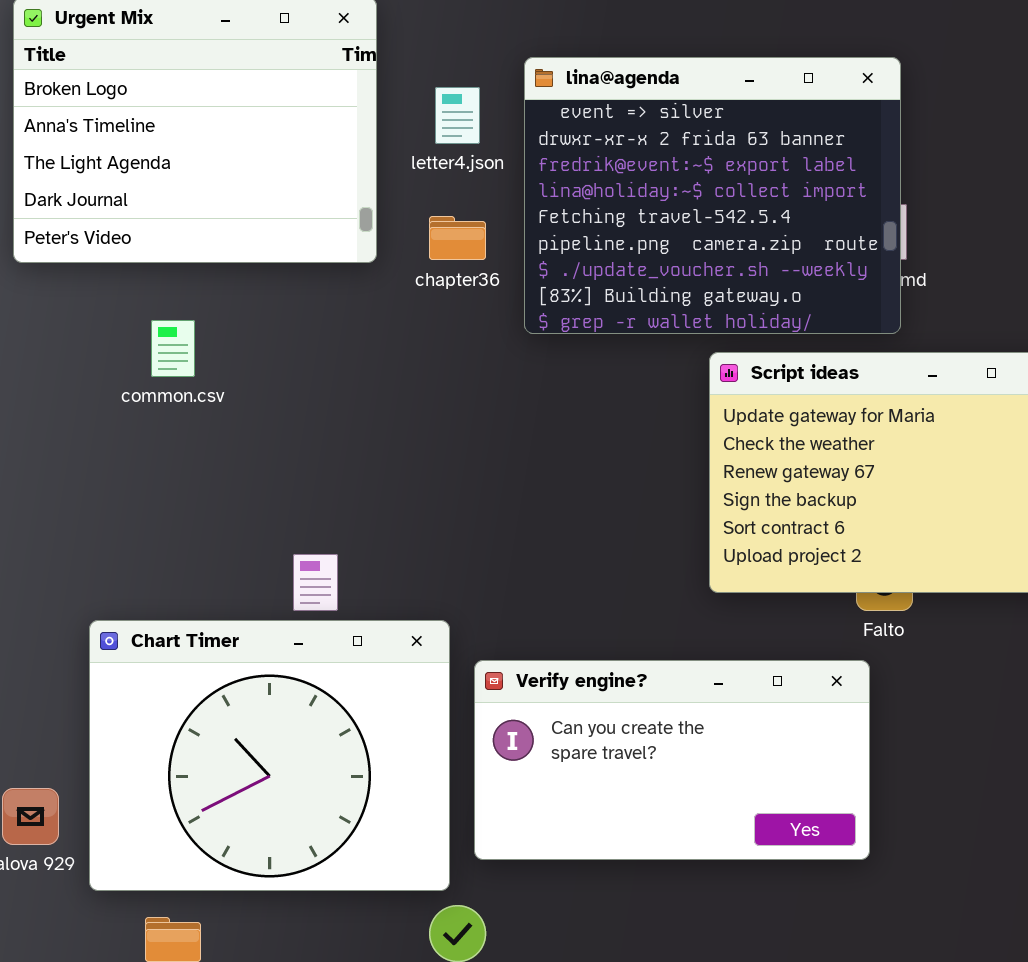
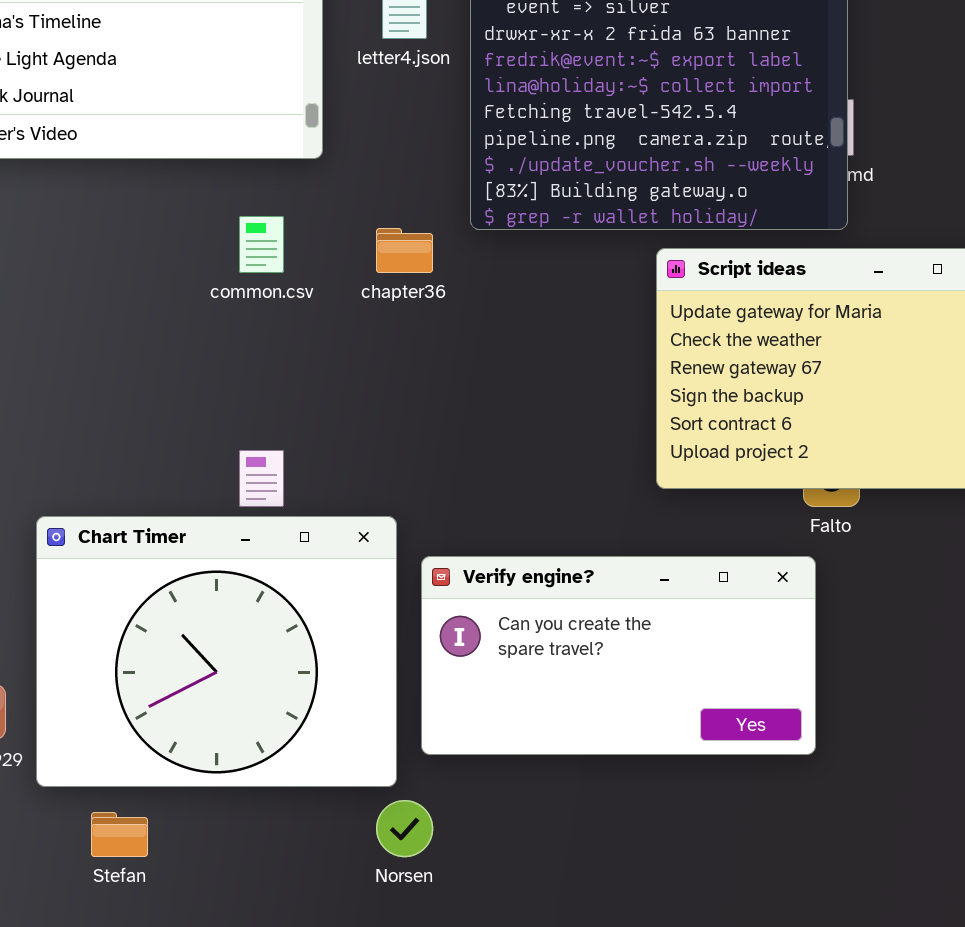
chapter36: [429,216,486,260] -> [376,228,433,273], moved
common.csv: [151,320,195,377] -> [239,216,284,273], moved

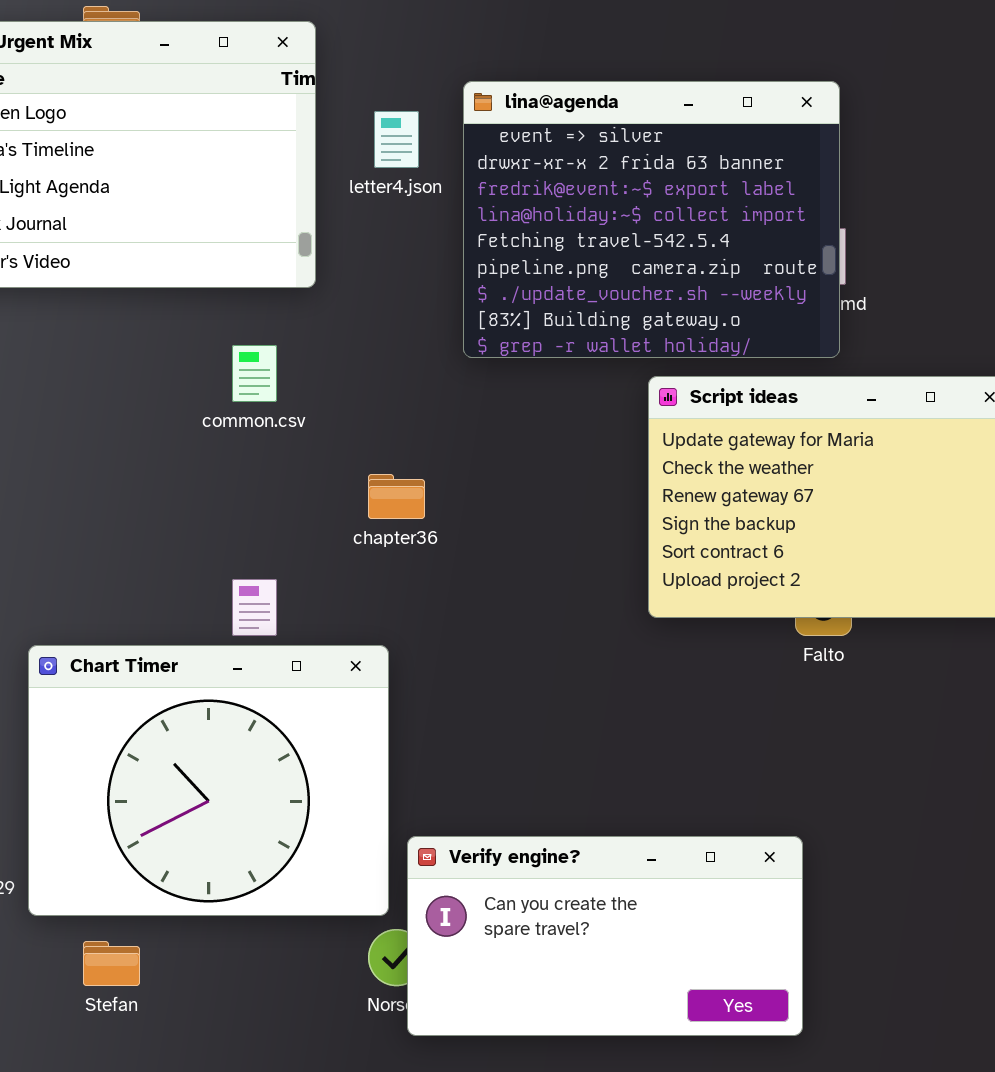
chapter36: [376,228,433,273] -> [368,474,425,519], moved
Verify engine?: [421,556,816,755] -> [407,836,803,1036], moved

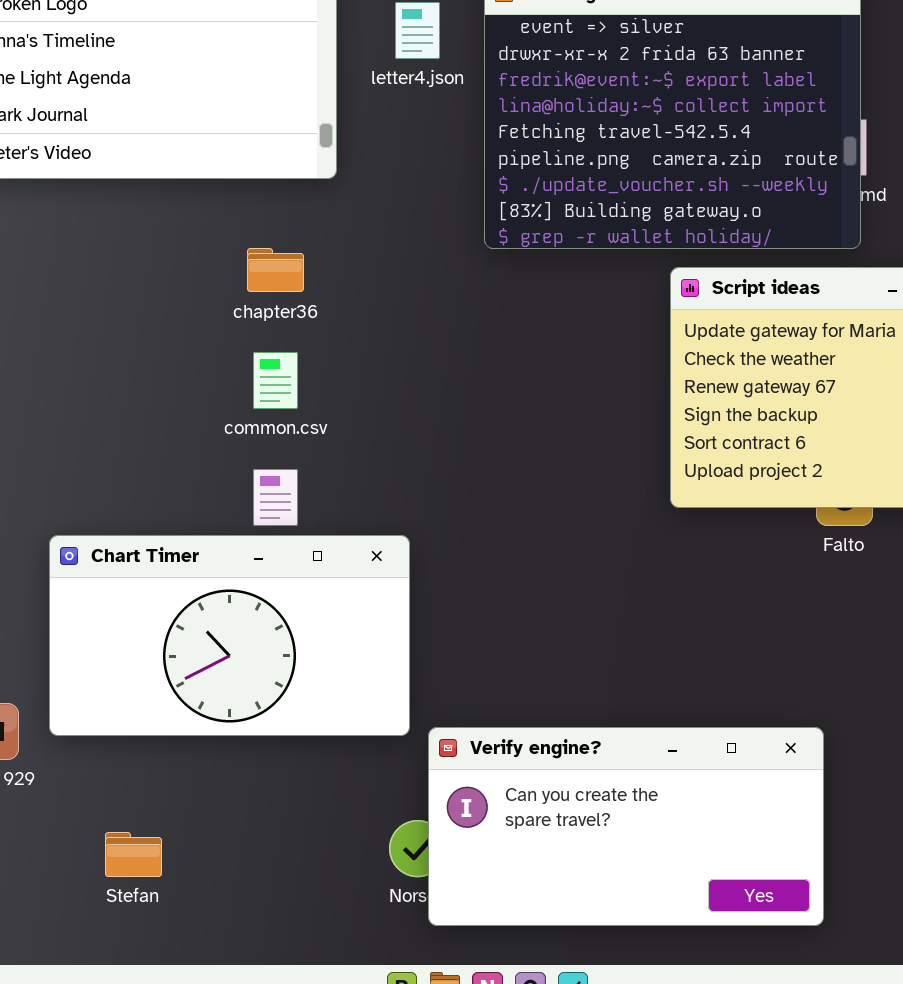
common.csv: [232,345,277,402] -> [253,352,298,409], moved
chapter36: [368,474,425,519] -> [247,248,304,292], moved
Chart Timer: [28,645,389,916] -> [49,535,410,736], resized

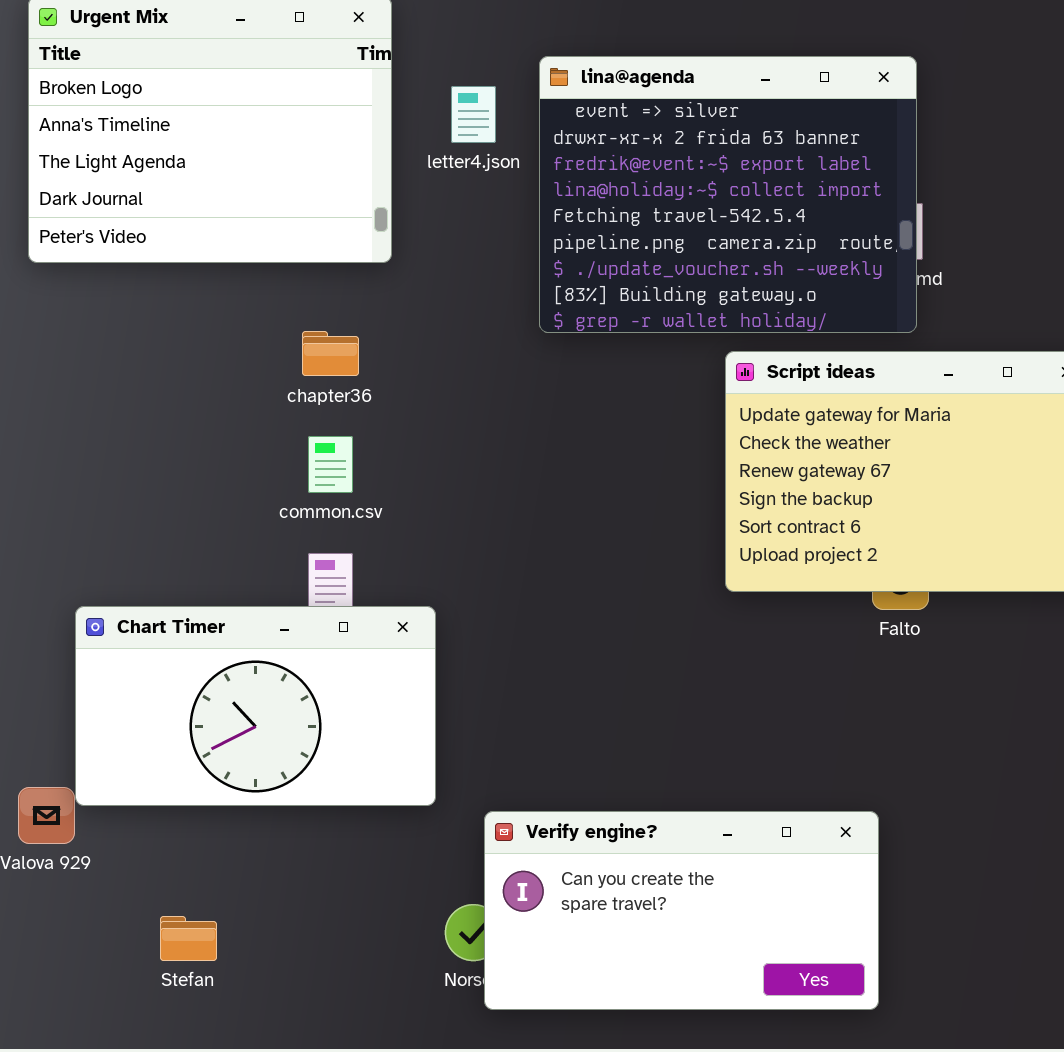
Chart Timer: [49,535,410,736] -> [75,606,436,806], moved

